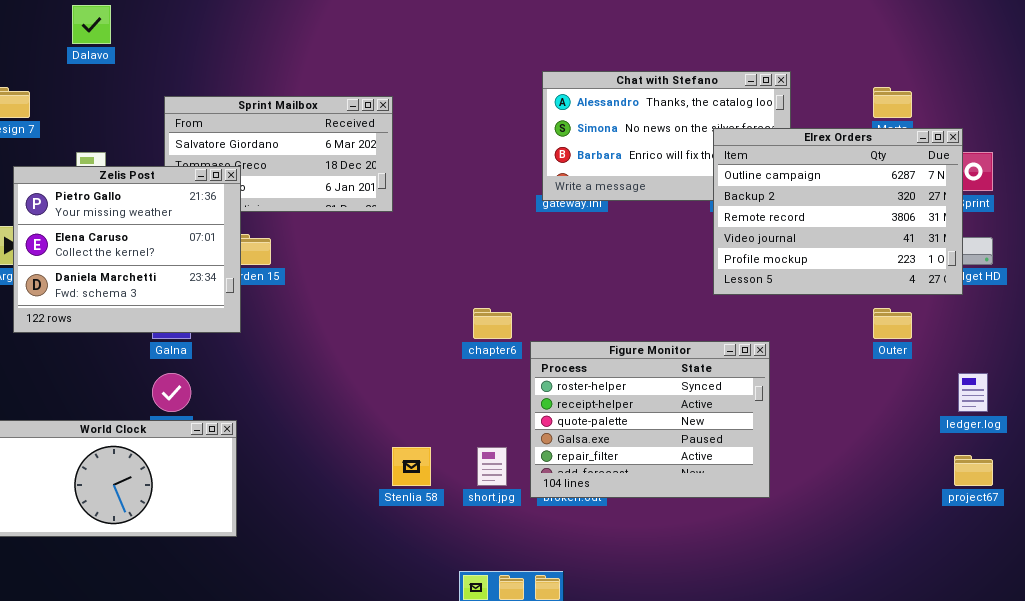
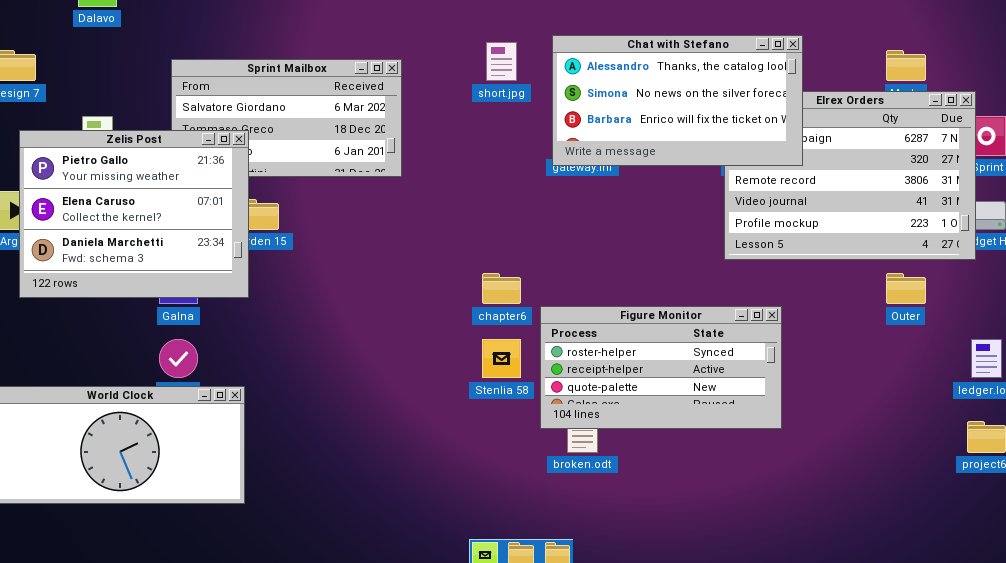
Chat with Stefano: [542,71,791,201] -> [552,35,803,166], raised
Figure Monitor: [530,341,770,498] -> [540,306,782,429], resized
Stenlia 58: [392,447,431,486] -> [482,339,521,378], moved
short.jpg: [477,447,507,486] -> [486,42,517,81], moved

